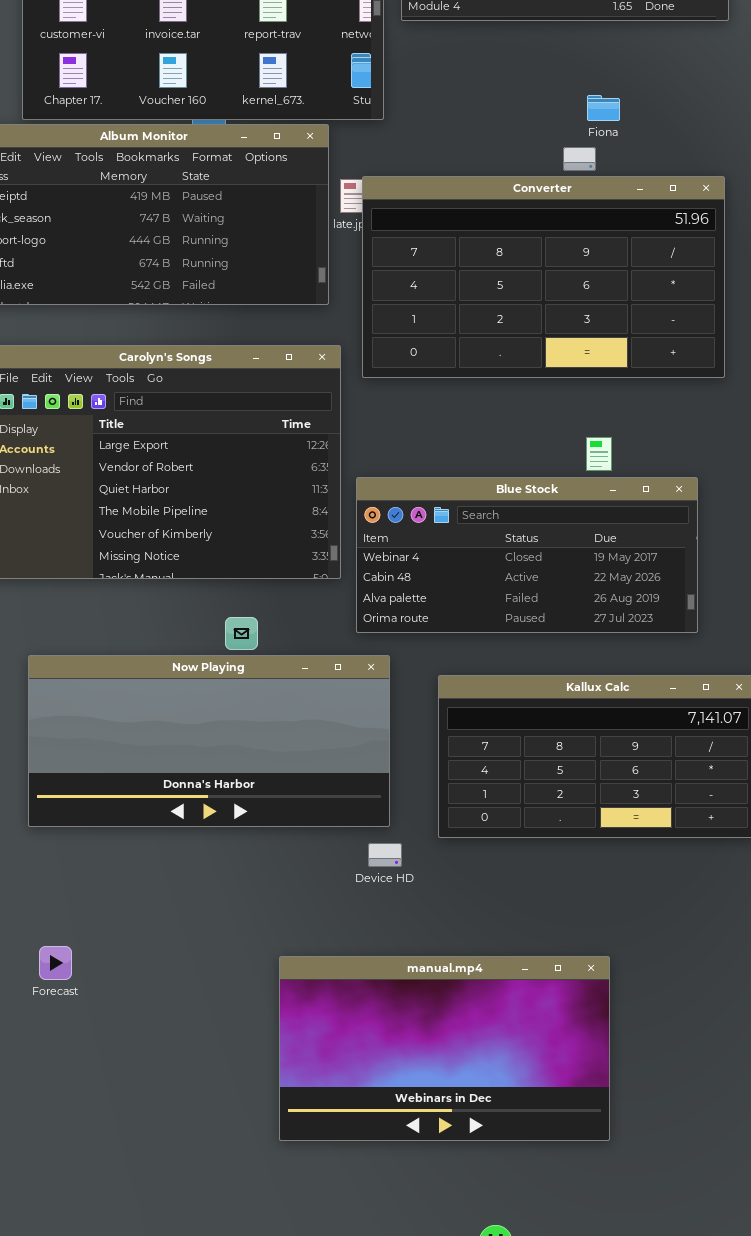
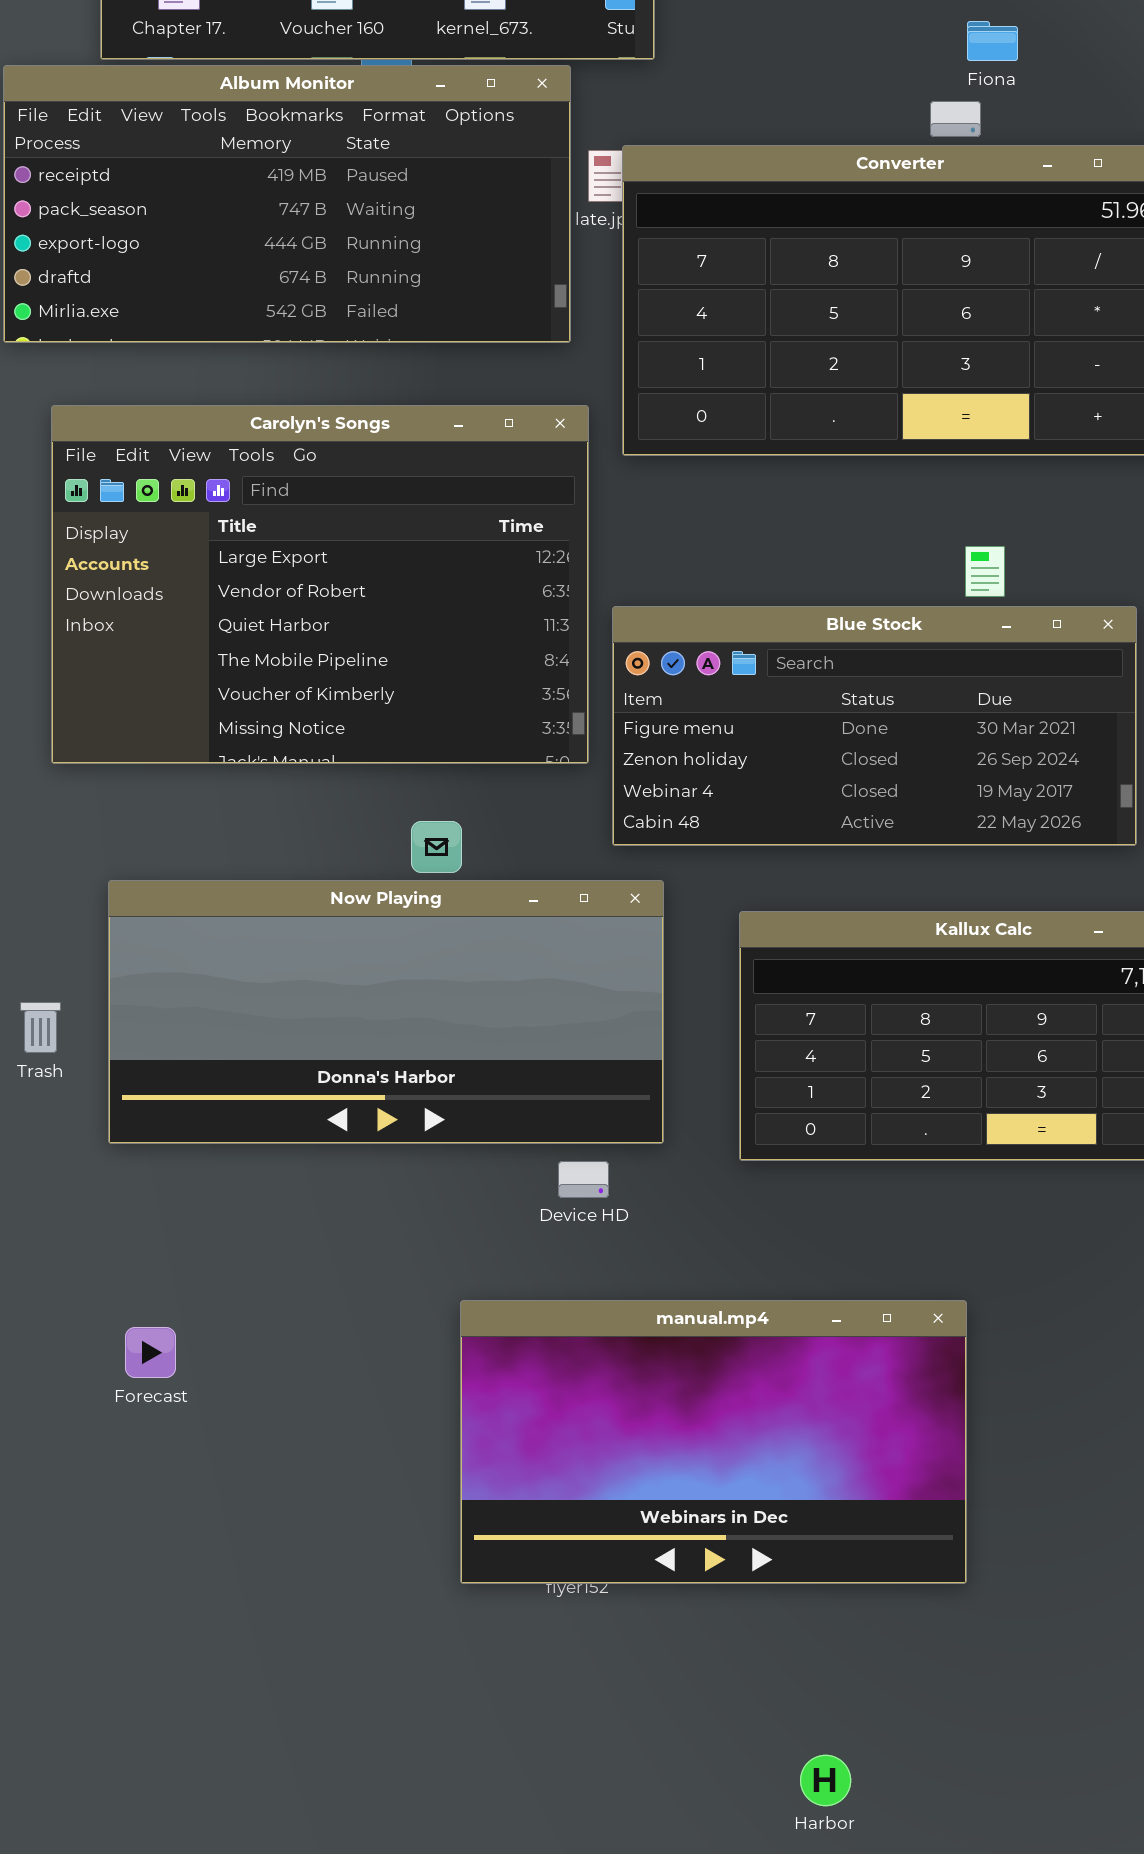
Blue Stock: [356,477,698,633] -> [612,606,1137,846], scrolled up 2 rows
Device HD: [368,843,402,867] -> [558,1161,609,1198], moved
manual.mp4: [279,956,610,1141] -> [460,1300,967,1584], moved

